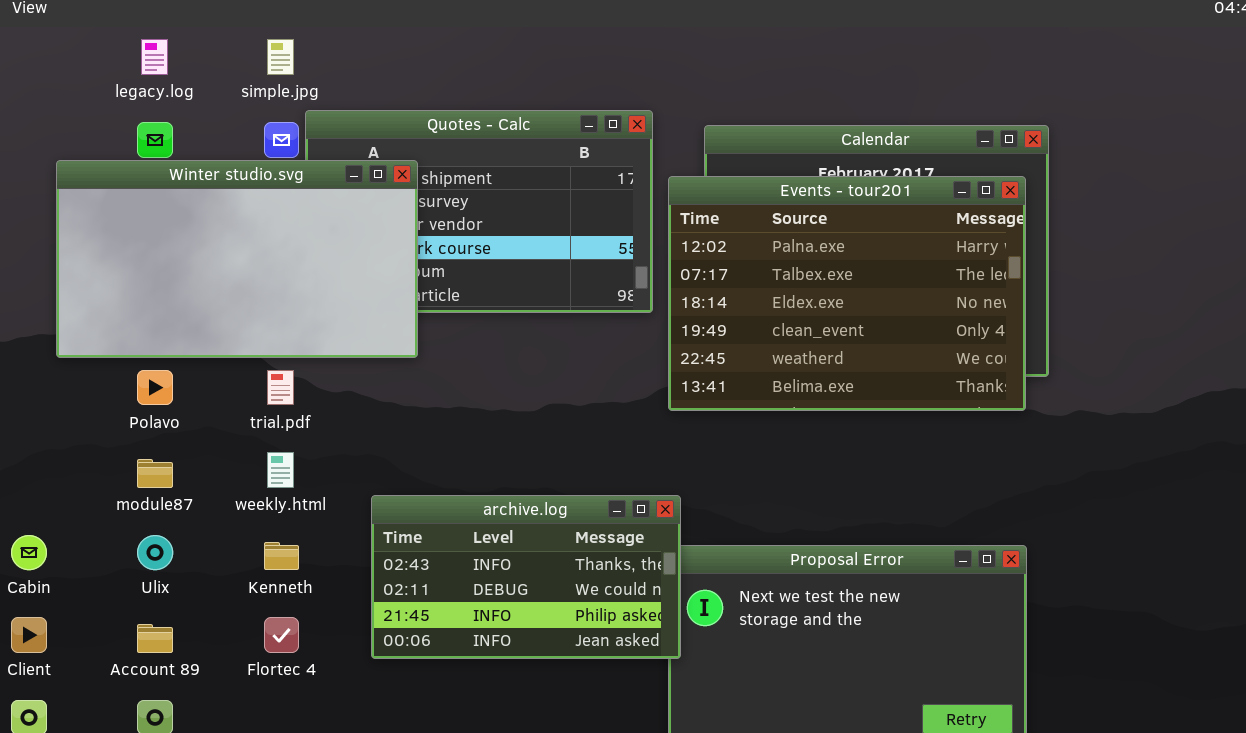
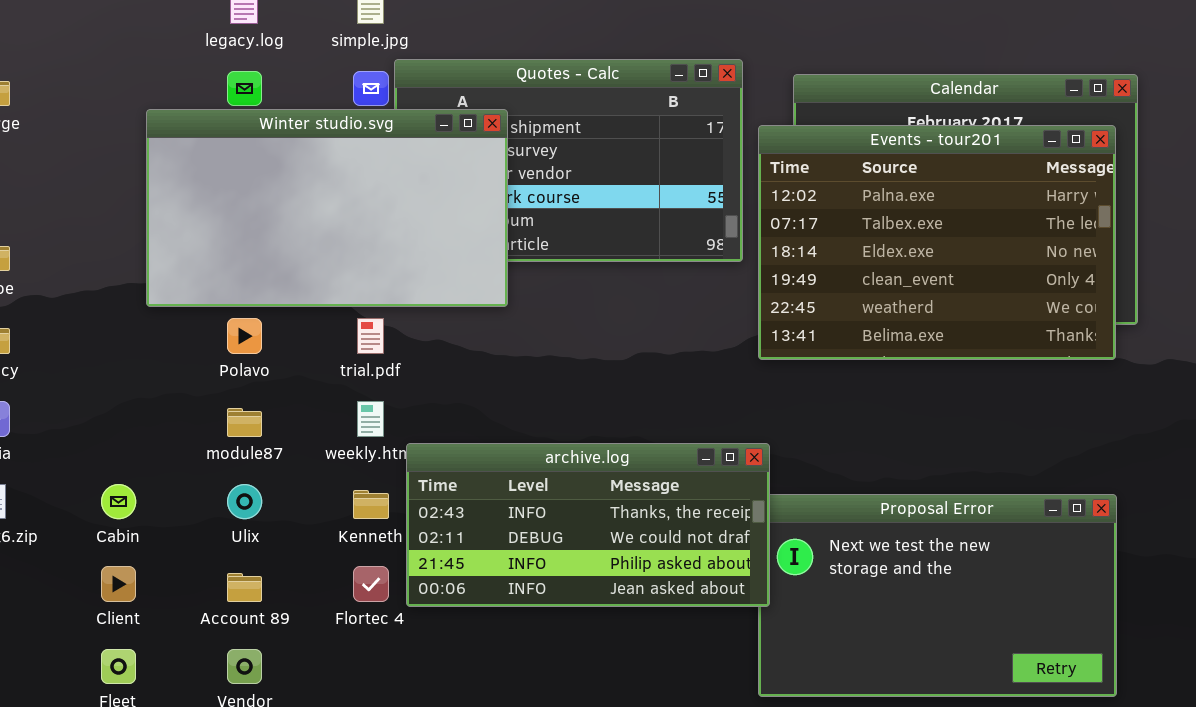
archive.log: [371,495,681,659] -> [406,443,770,607], resized

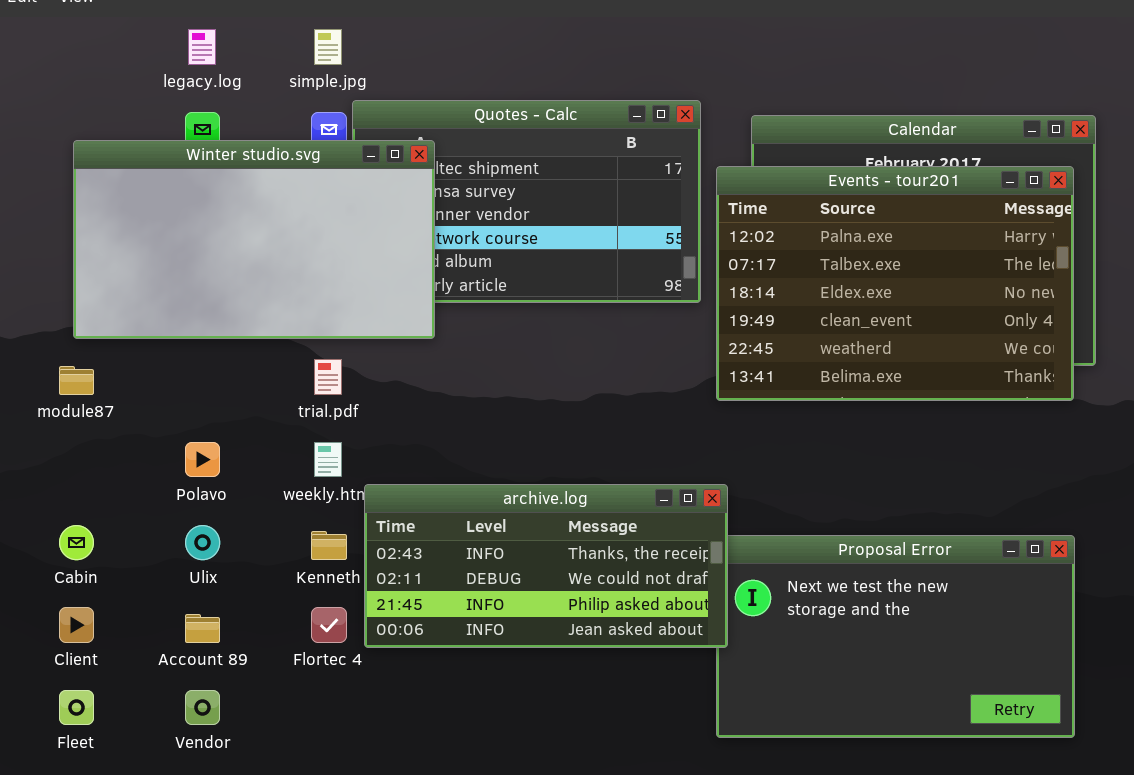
Winter studio.svg: [146,109,508,307] -> [73,140,435,339], moved
Polavo: [227,318,262,354] -> [185,442,220,477], moved
module87: [227,408,262,437] -> [59,366,94,395], moved

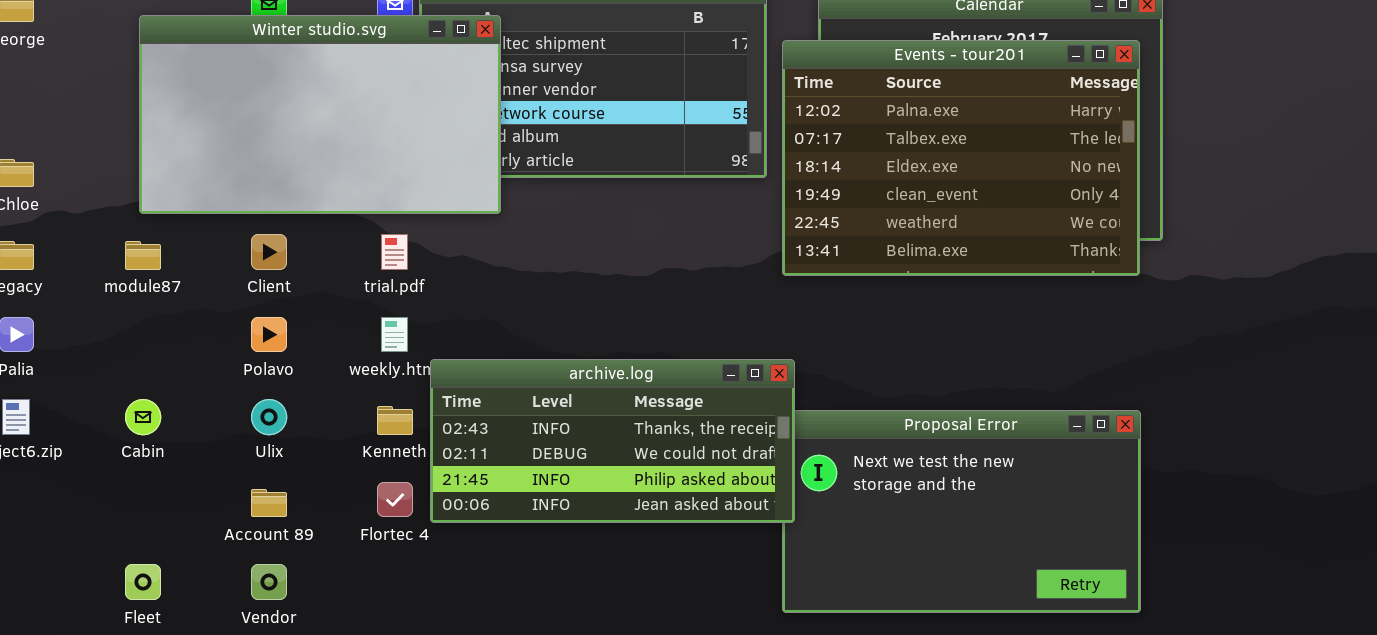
Client: [59,607,94,643] -> [251,234,287,270], moved

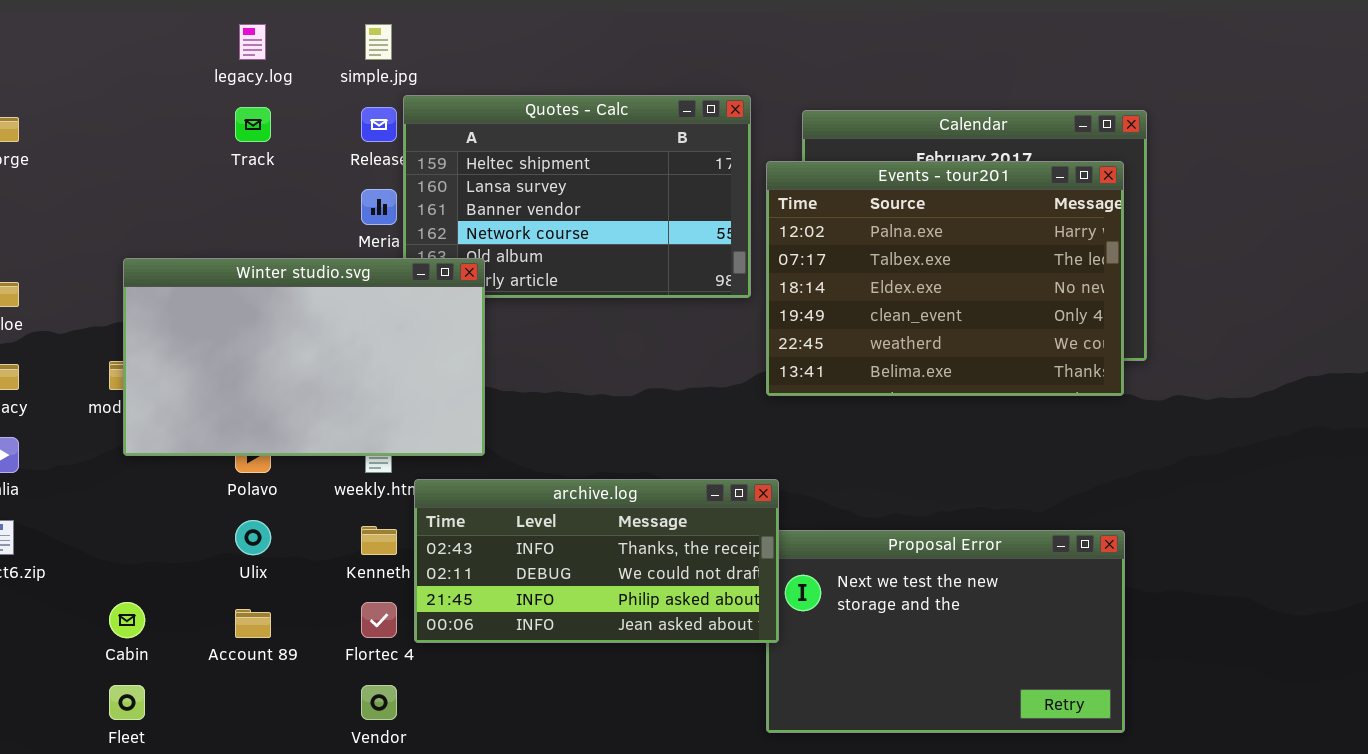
Winter studio.svg: [139,15,501,214] -> [123,258,485,456], moved
Cabin: [125,399,161,435] -> [109,602,145,638], moved
Vendor: [251,564,287,600] -> [361,685,397,720], moved

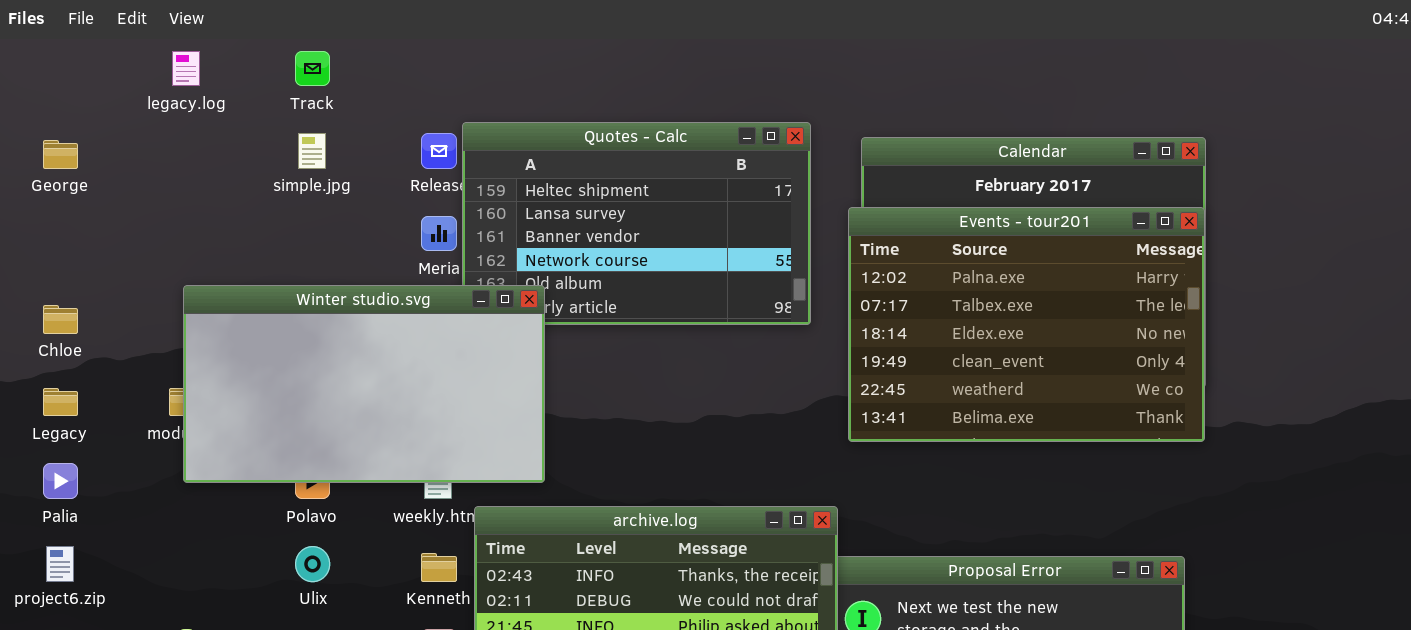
legacy.log: [239,24,266,60] -> [172,51,200,86], moved
simple.jpg: [365,24,392,60] -> [298,133,326,169], moved
Track: [235,107,271,142] -> [295,51,330,86], moved
Events - tour201: [766,161,1124,396] -> [848,207,1205,442], moved

